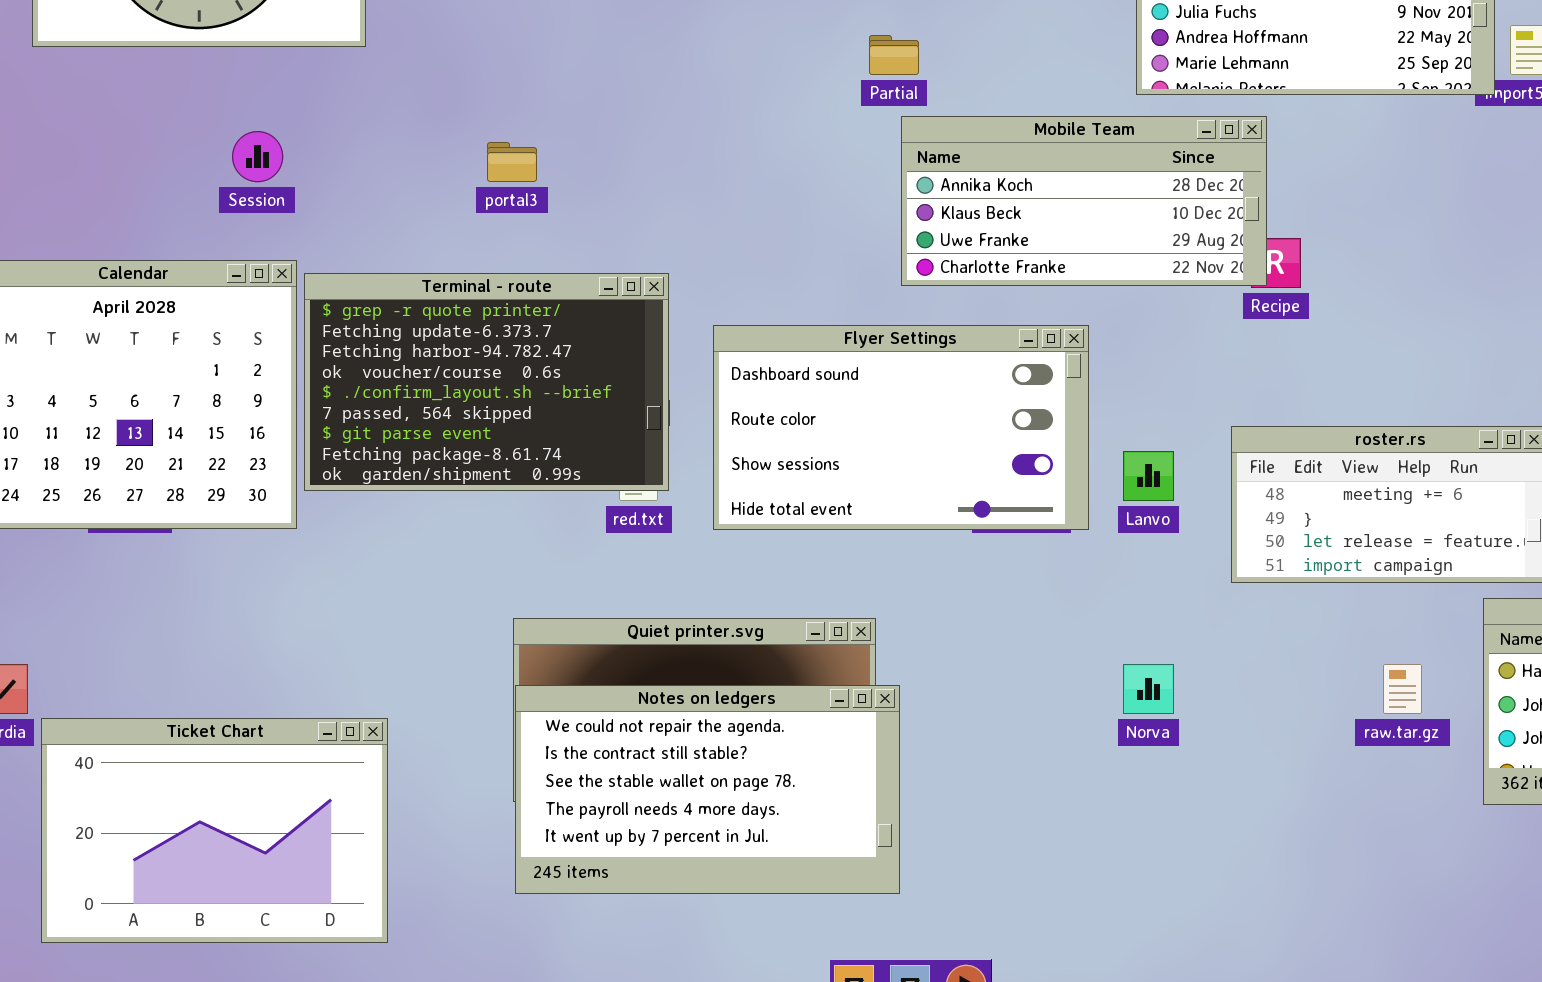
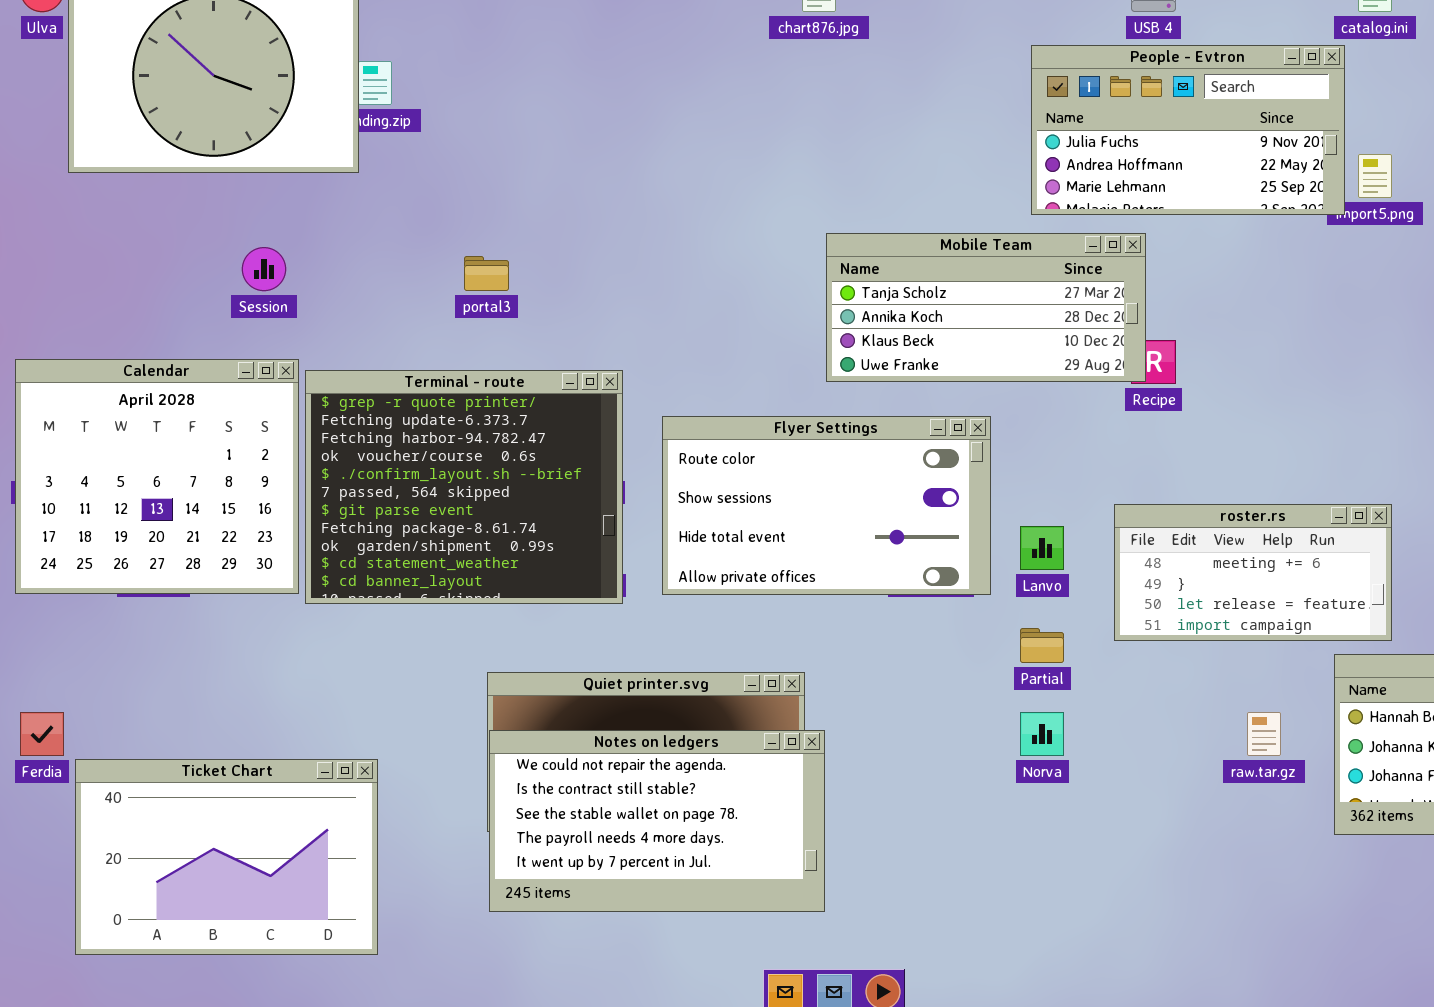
Partial: [869,35,919,75] -> [1020,628,1064,663], moved
Mobile Team: [901,116,1267,286] -> [826,233,1146,382], scrolled up 1 row
Terminal - route: [304,273,669,491] -> [305,370,623,604], resized
Flyer Settings: [713,325,1089,530] -> [662,416,991,595], scrolled down 1 row

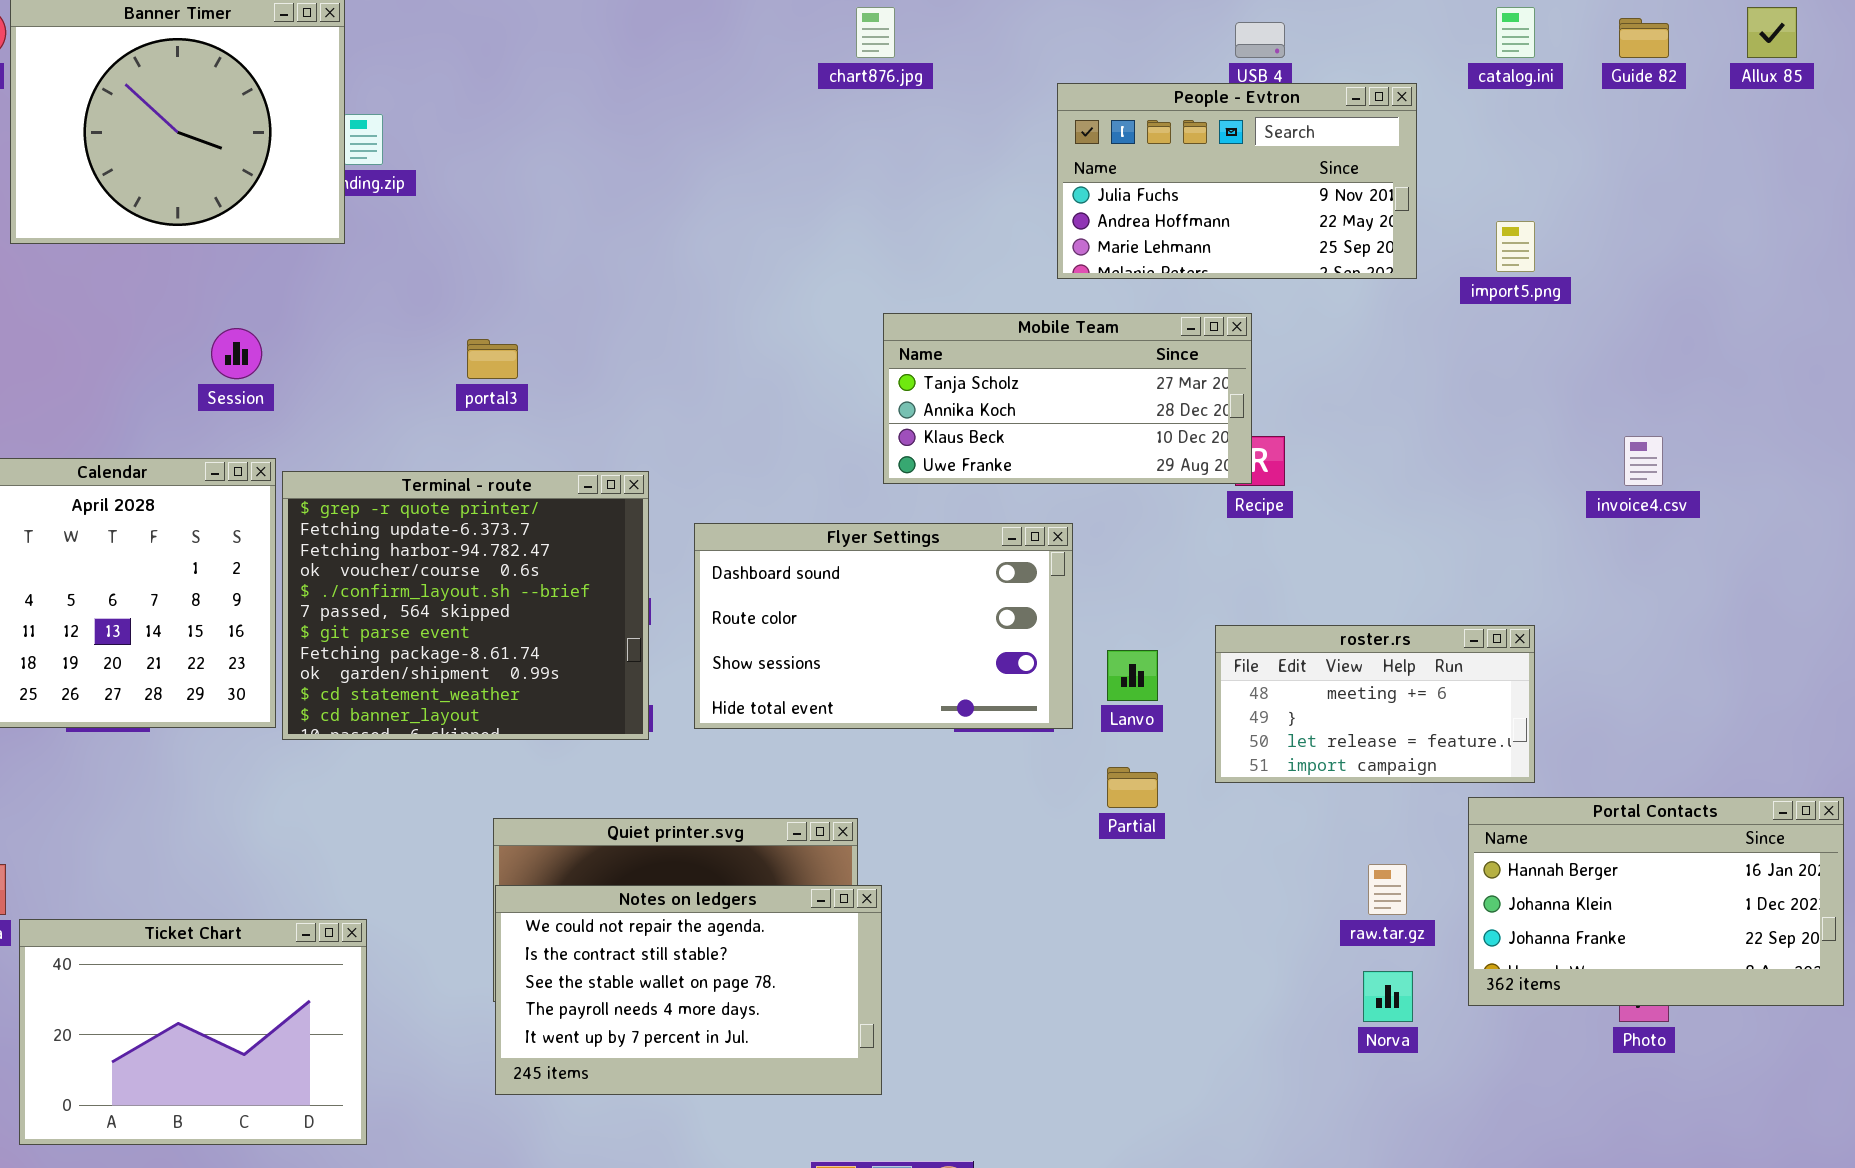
People - Evtron: [1031,45,1345,215] -> [1057,83,1417,279], moved
Flyer Settings: [662,416,991,595] -> [694,523,1073,729], scrolled up 1 row
Norva: [1020,712,1064,756] -> [1363,971,1413,1022], moved

